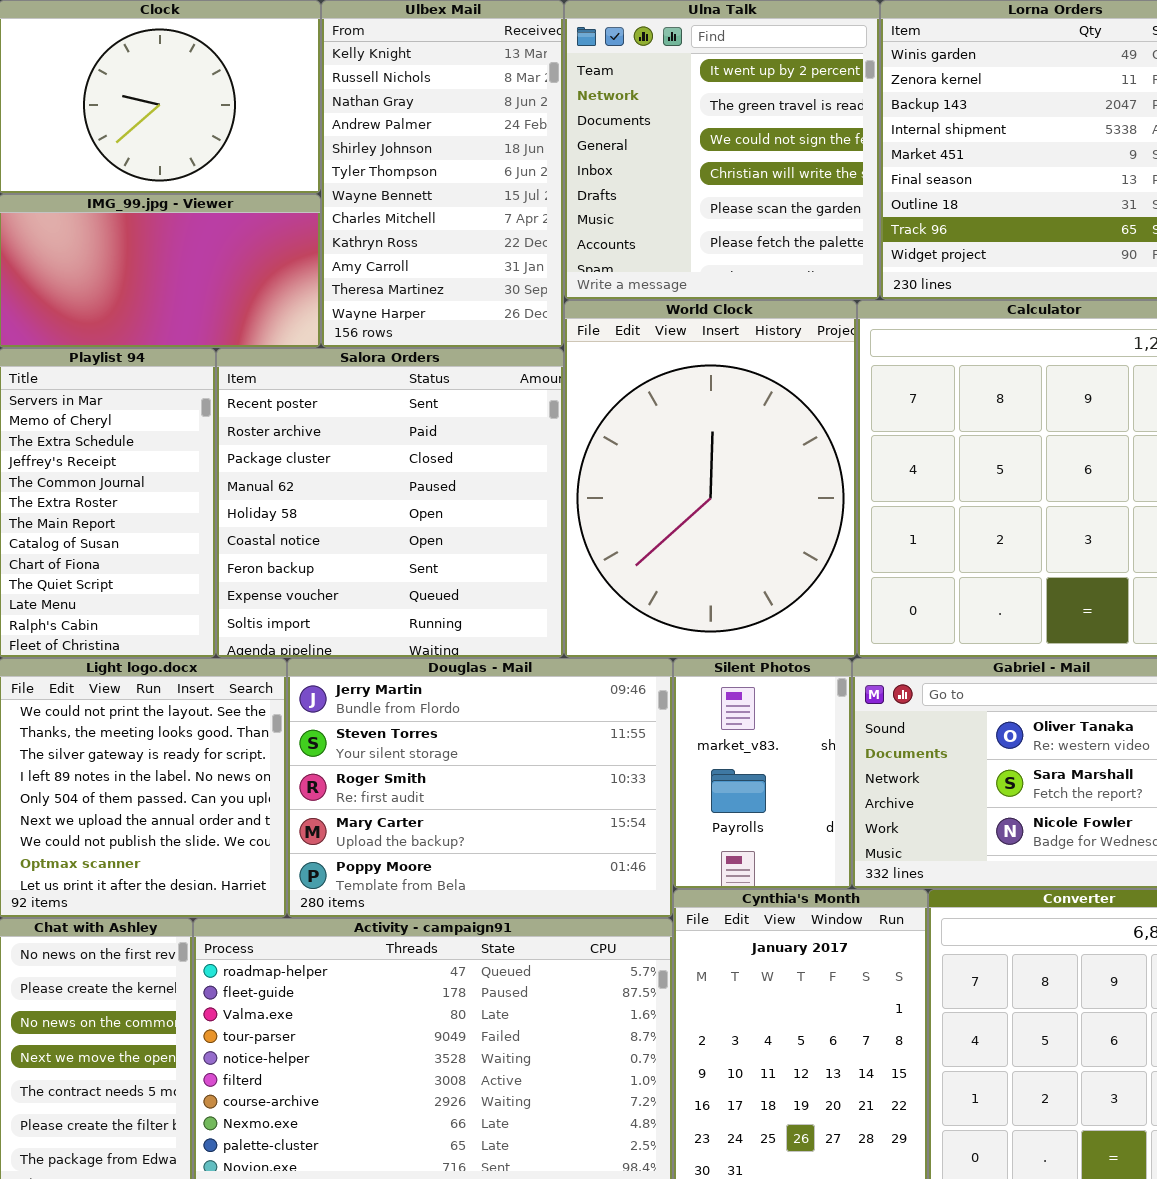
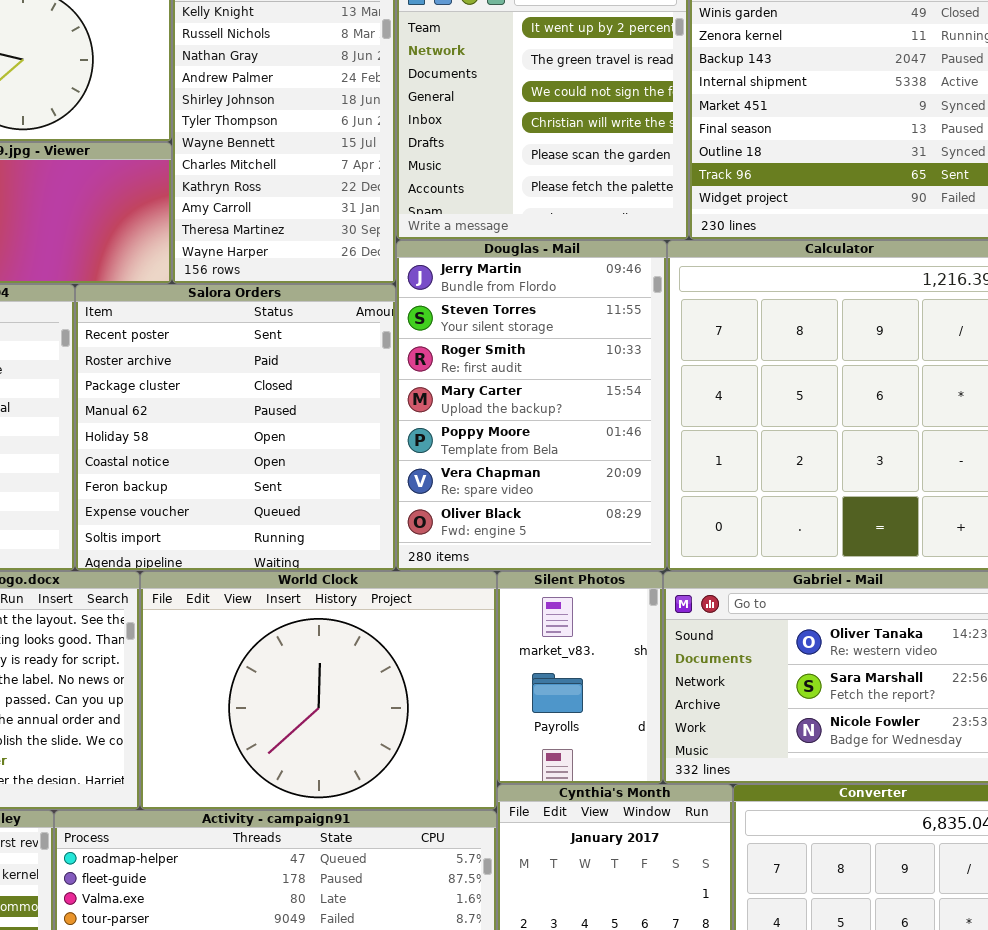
World Clock: [564,300,857,658] -> [140,571,497,810], moved, resized
Douglas - Mail: [287,658,673,918] -> [396,240,667,571], moved, resized

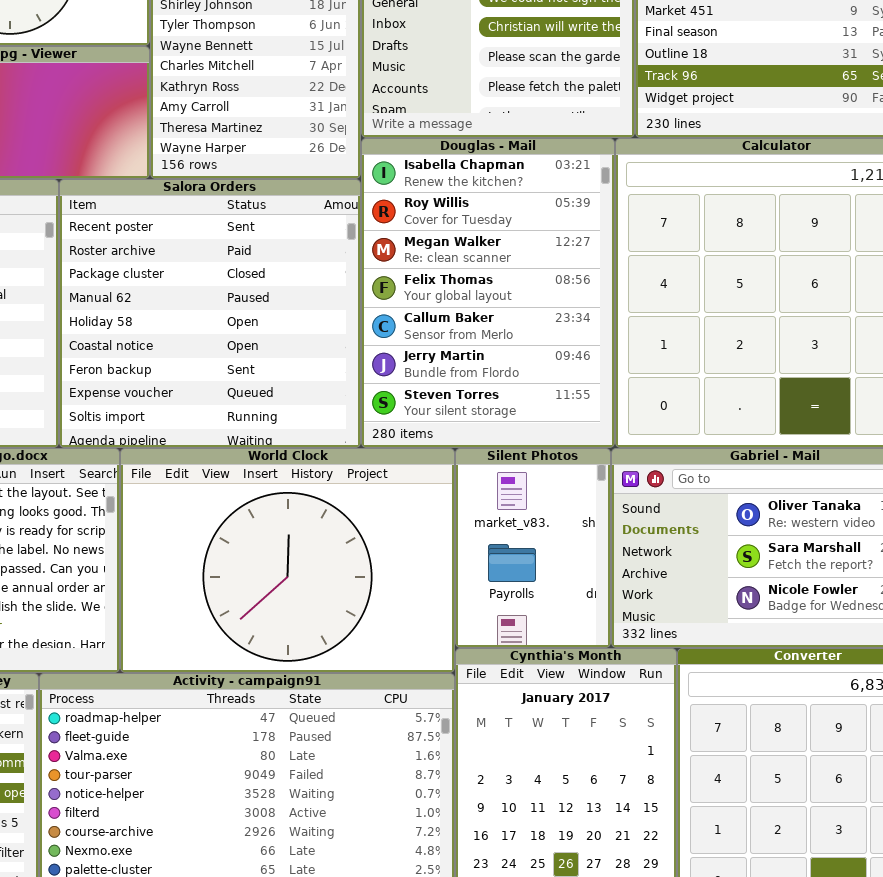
Douglas - Mail: [396,240,667,571] -> [361,138,615,448], scrolled up 5 rows

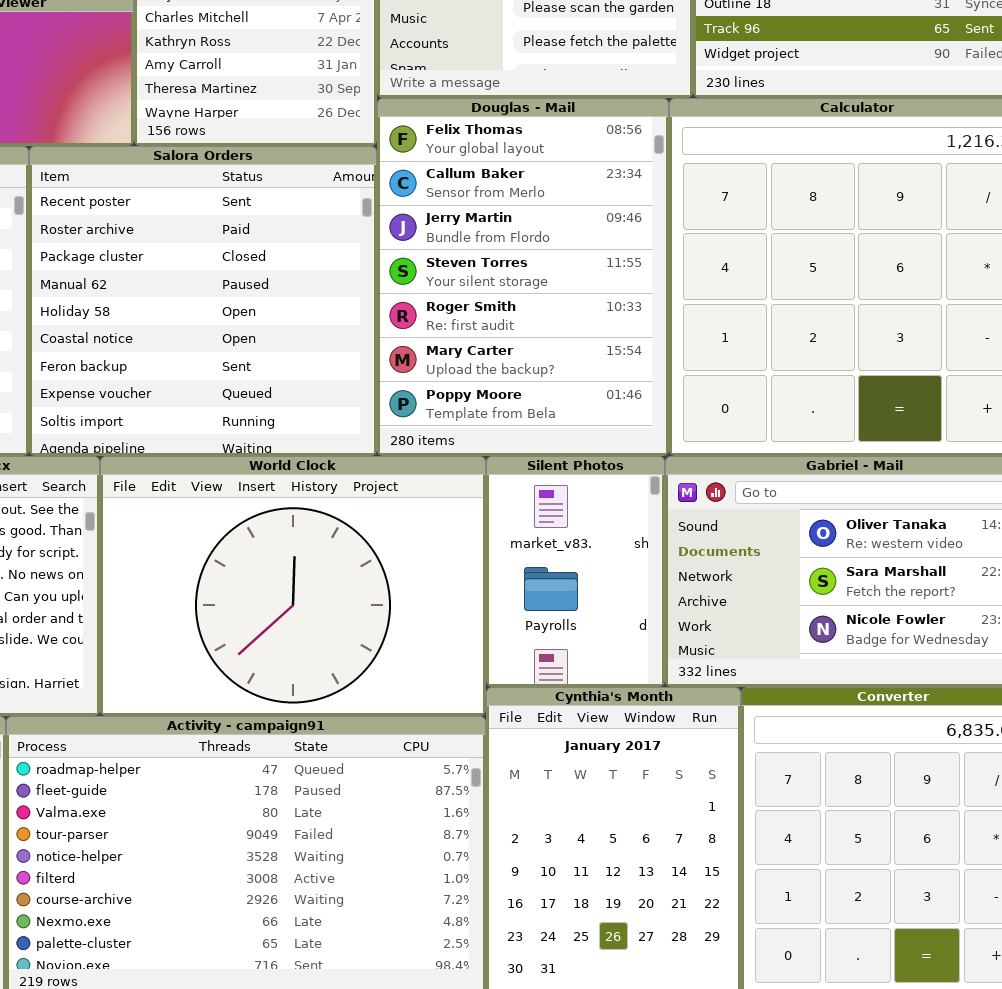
Douglas - Mail: [361,138,615,448] -> [377,98,669,456], scrolled down 3 rows

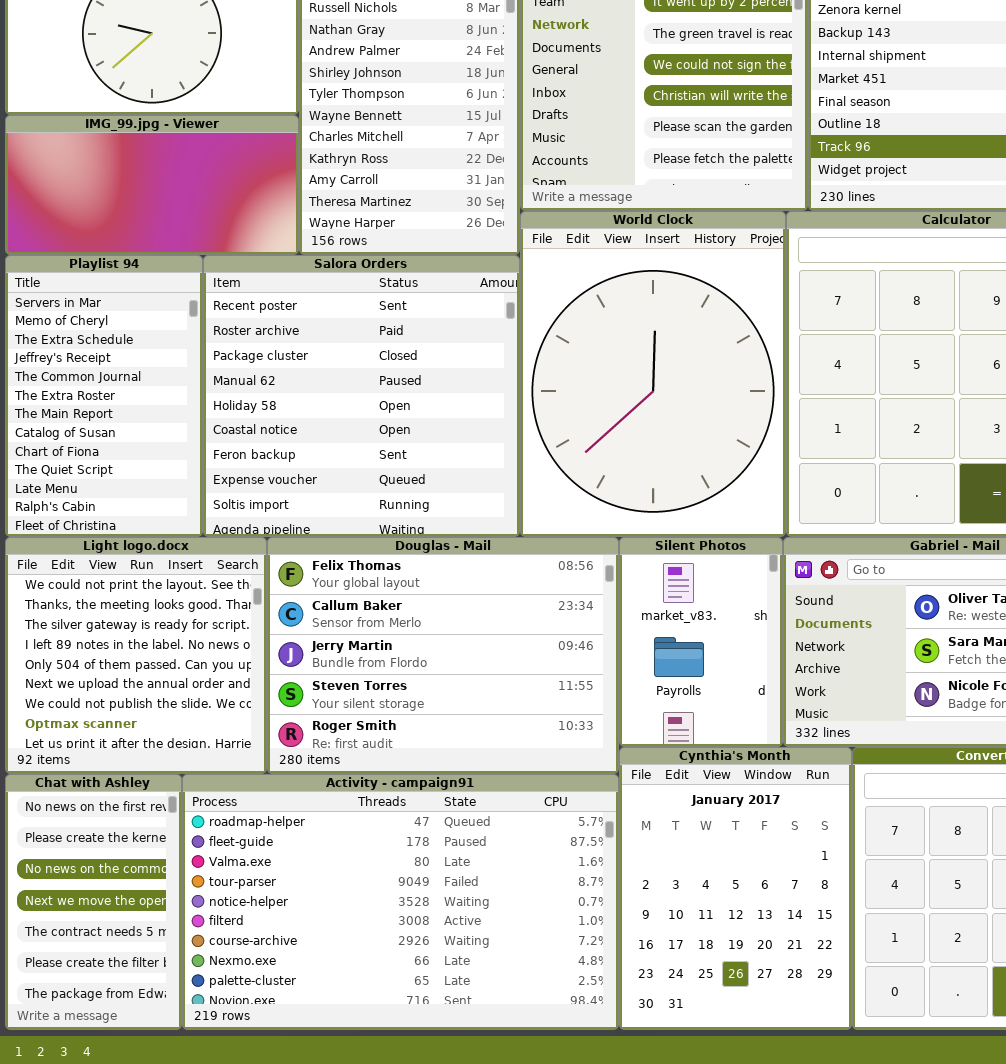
Douglas - Mail: [377,98,669,456] -> [267,537,619,774], moved, resized
World Clock: [100,456,486,716] -> [520,211,786,537], moved, resized

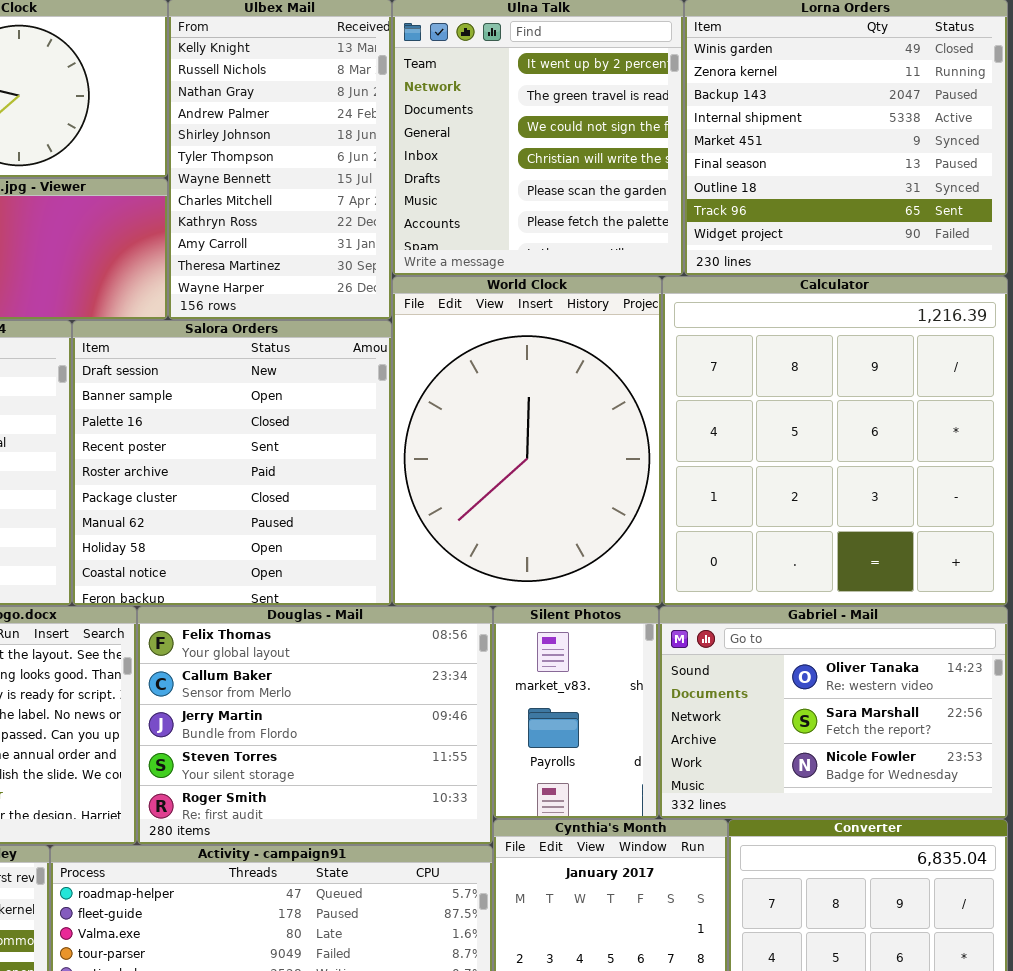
Salora Orders: [203,255,520,537] -> [72,320,392,606], scrolled up 3 rows

